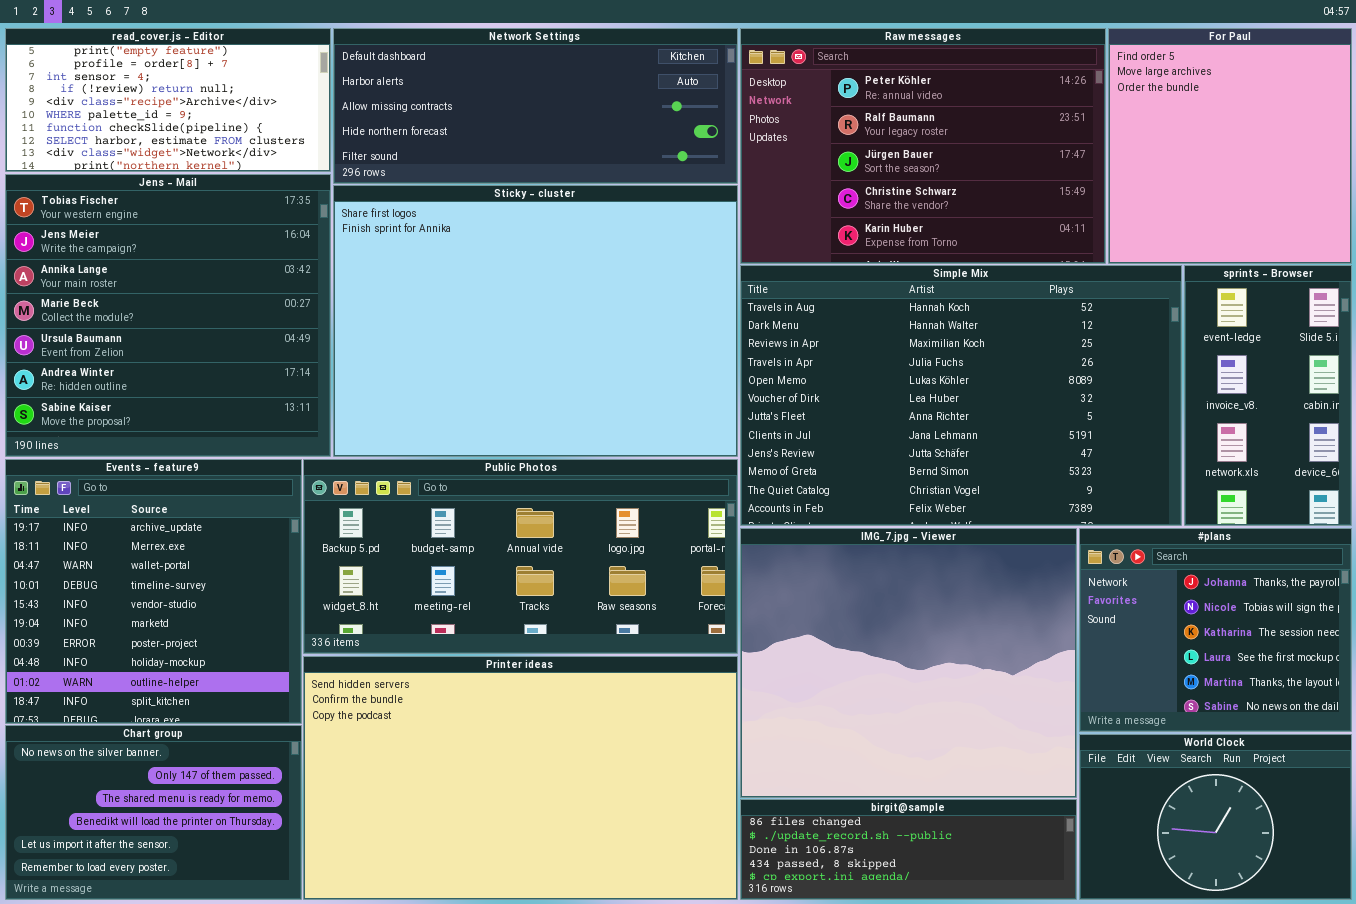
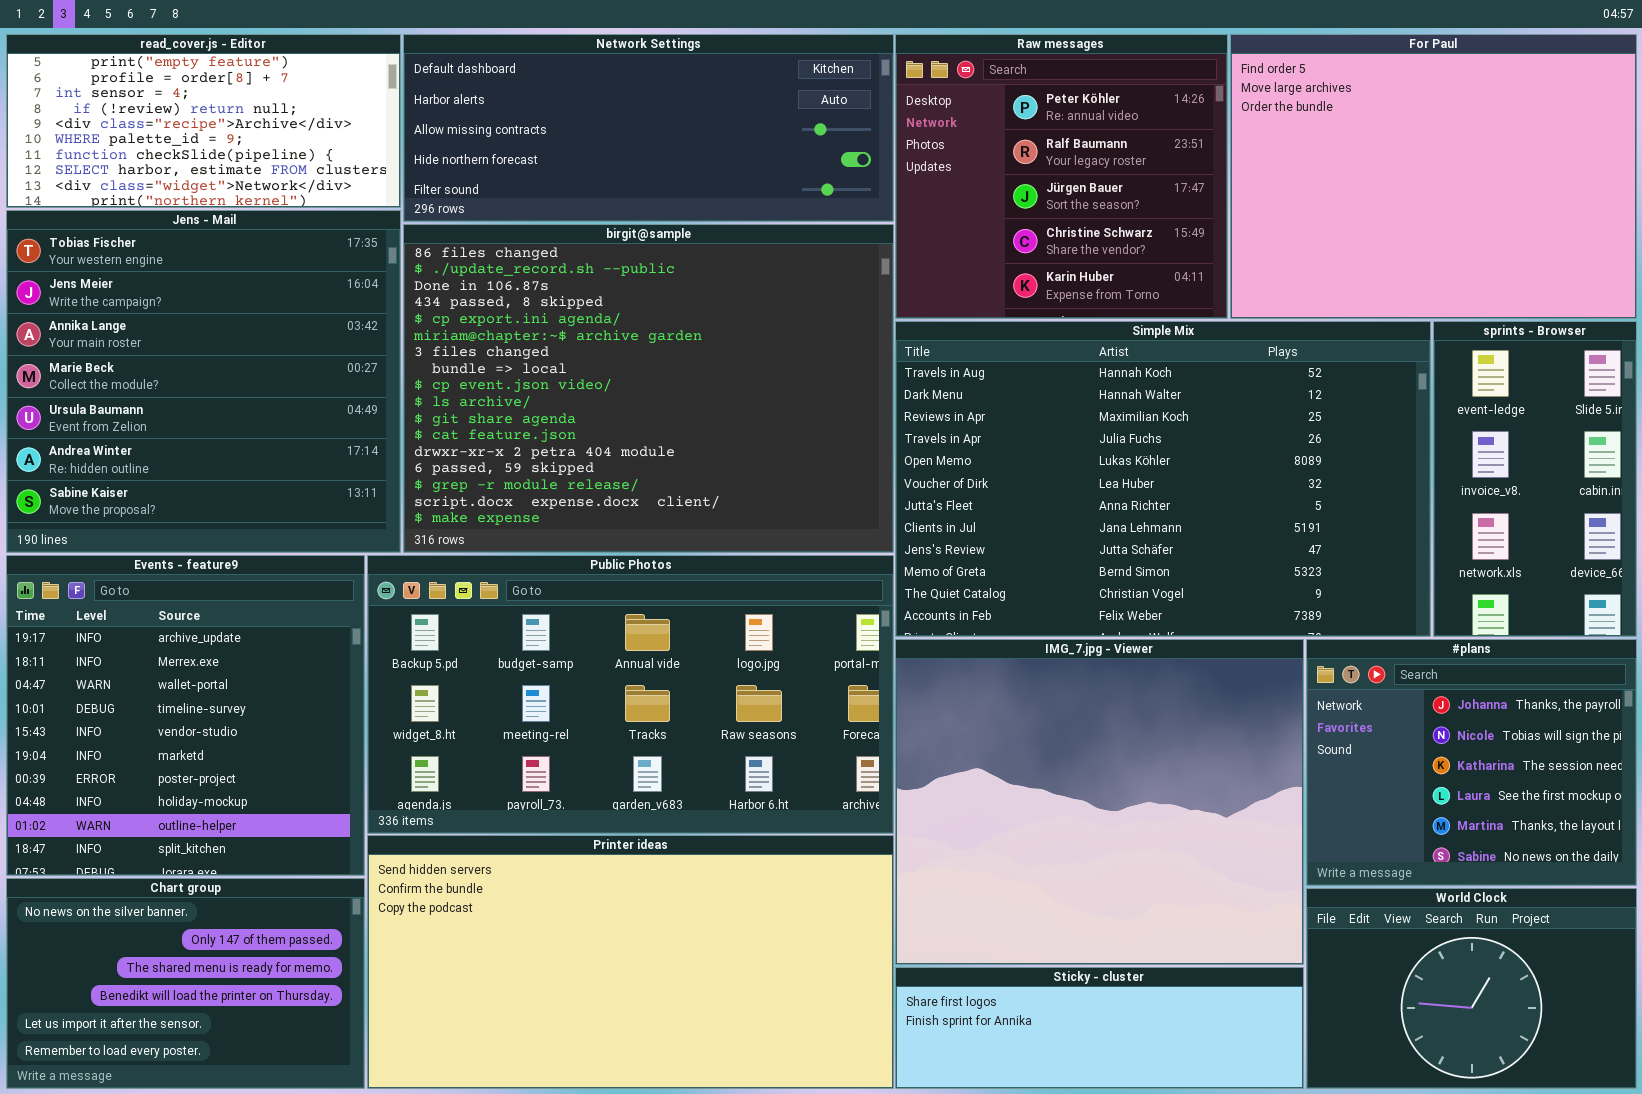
Raw messages: [740,28,1106,264] -> [895,34,1228,319], resized
For Paul: [1108,28,1352,264] -> [1230,34,1637,319], resized
Sticky - cluster: [333,185,738,457] -> [895,967,1304,1089], moved, resized
Public Photos: [303,459,738,654] -> [367,555,894,834], resized
Printer ideas: [303,656,738,900] -> [367,835,894,1089], resized
birgit@sample: [740,799,1077,900] -> [403,224,894,553], moved, resized

